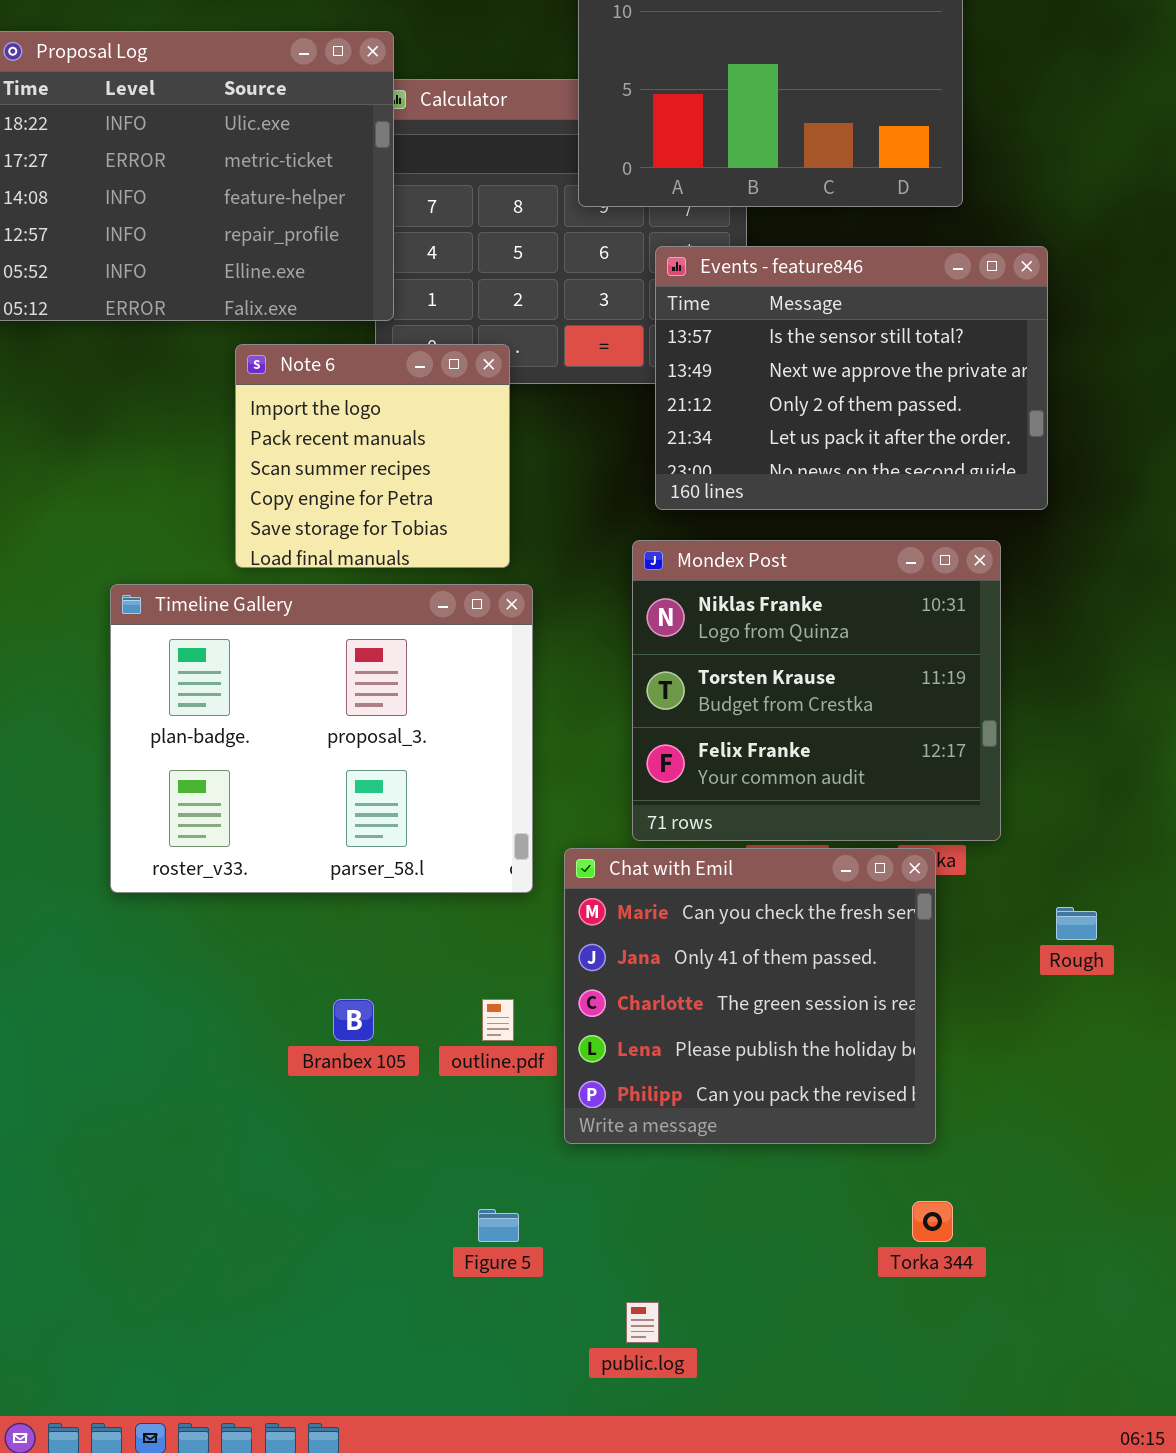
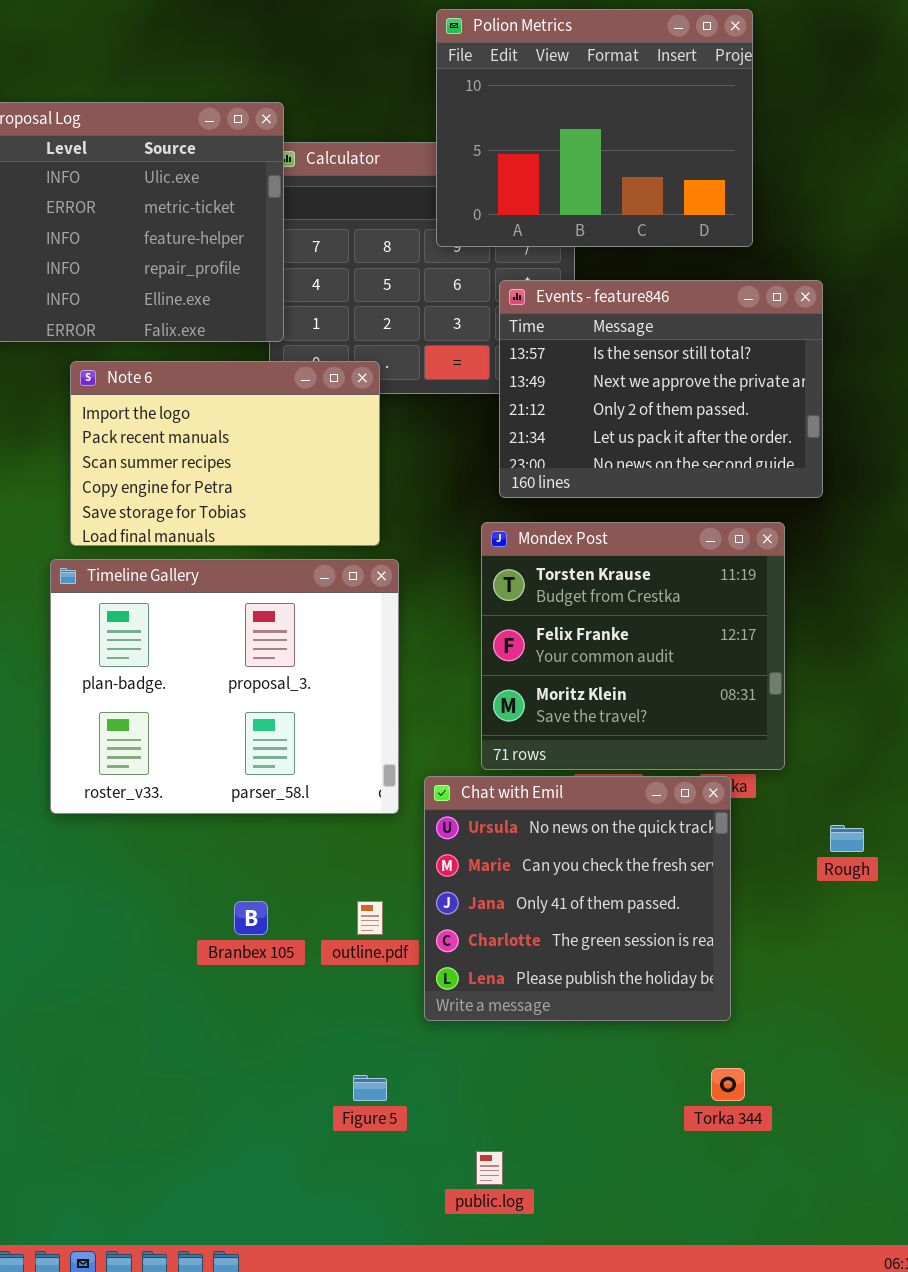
Note 6: [235,344,510,568] -> [70,361,380,546], resized
Mondex Post: [632,540,1001,841] -> [481,522,785,770], scrolled down 1 row
Chat with Emil: [564,848,936,1144] -> [424,776,731,1021], scrolled up 1 row

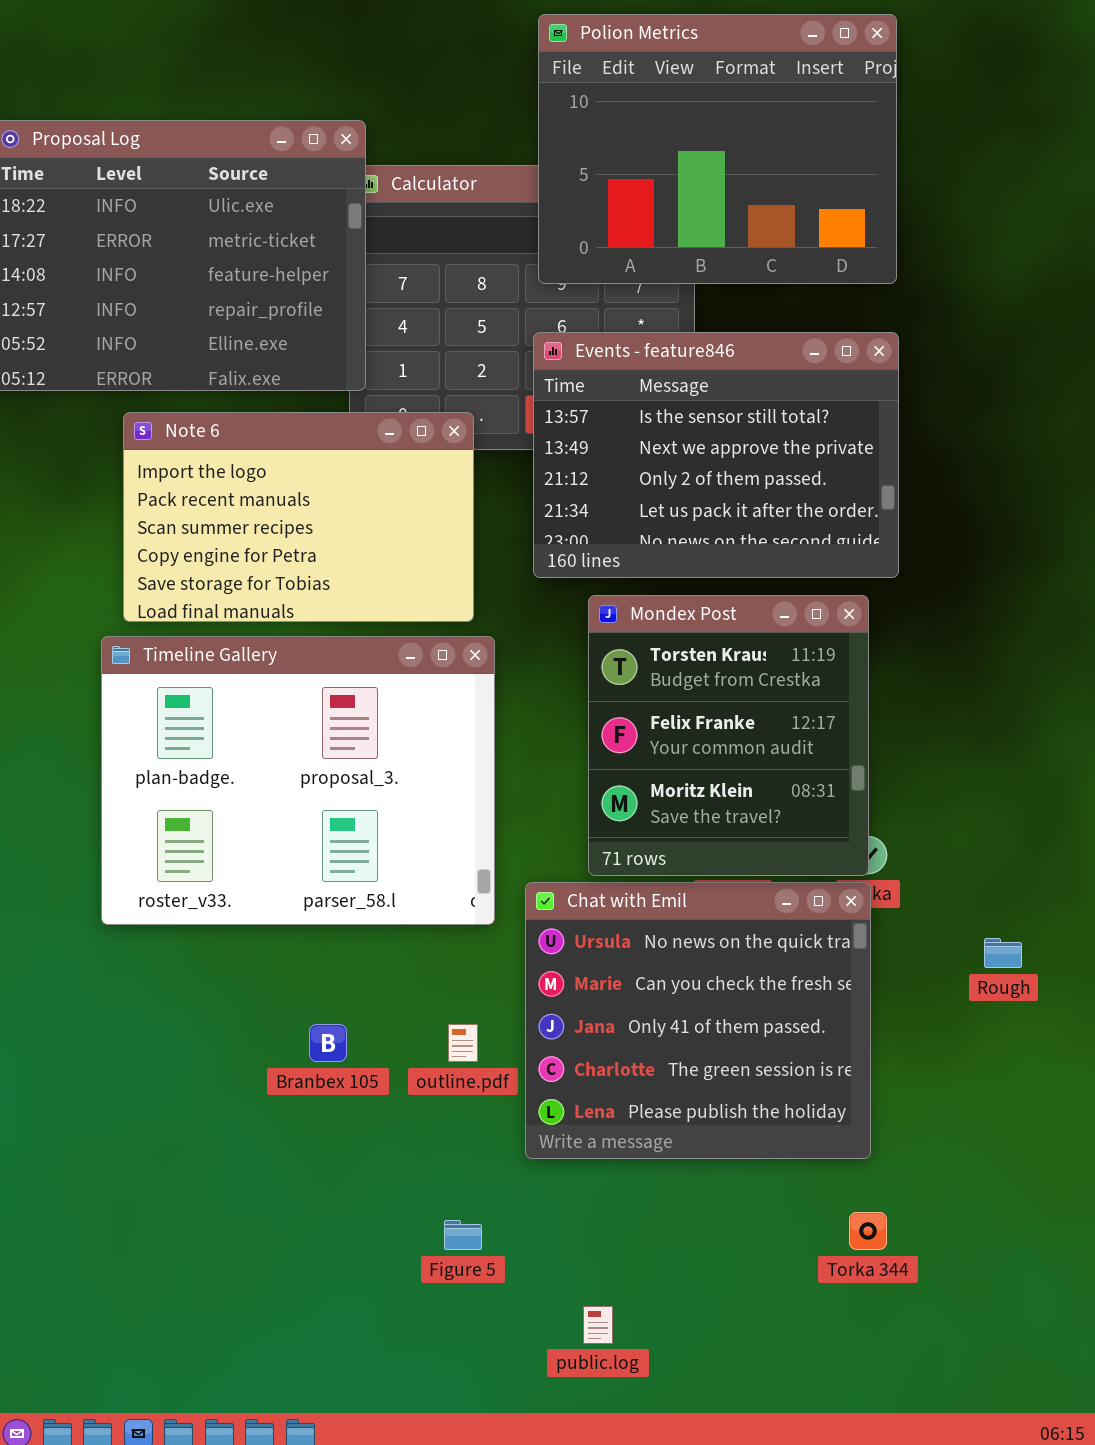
Events - feature846: [499,280,823,498] -> [533,332,899,578], moved
Mondex Post: [481,522,785,770] -> [588,595,869,876], resized

